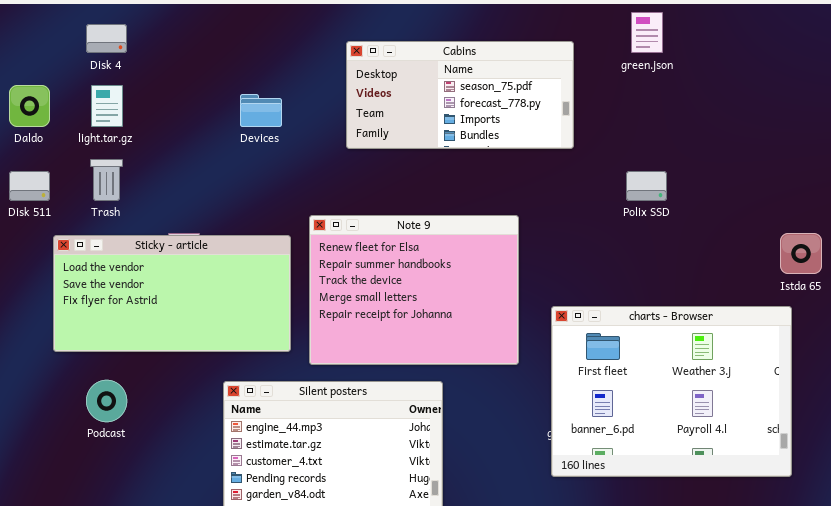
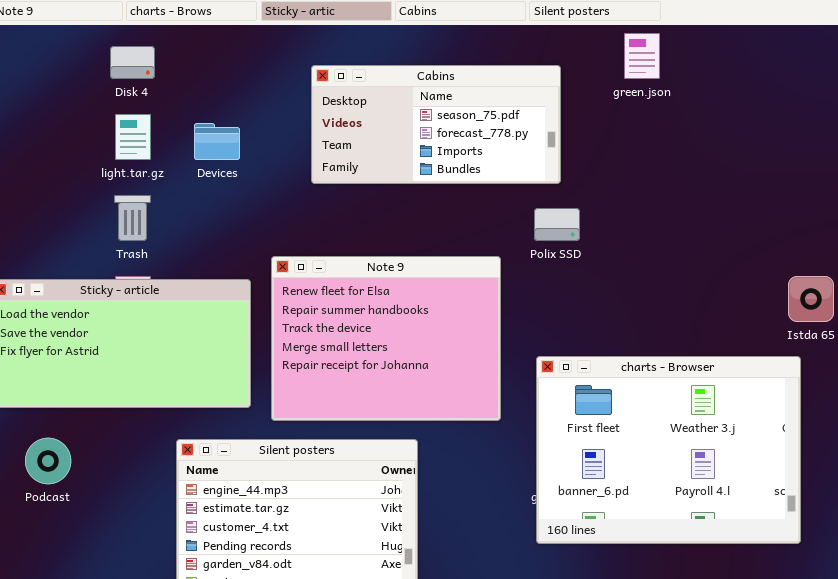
Disk 4: [86,24,127,53] -> [110,46,155,79], moved
light.tar.gz: [91,85,123,127] -> [115,114,151,160], moved
Trash: [90,159,123,201] -> [114,195,151,241], moved
Polix SSD: [626,171,667,201] -> [534,208,580,241], moved

